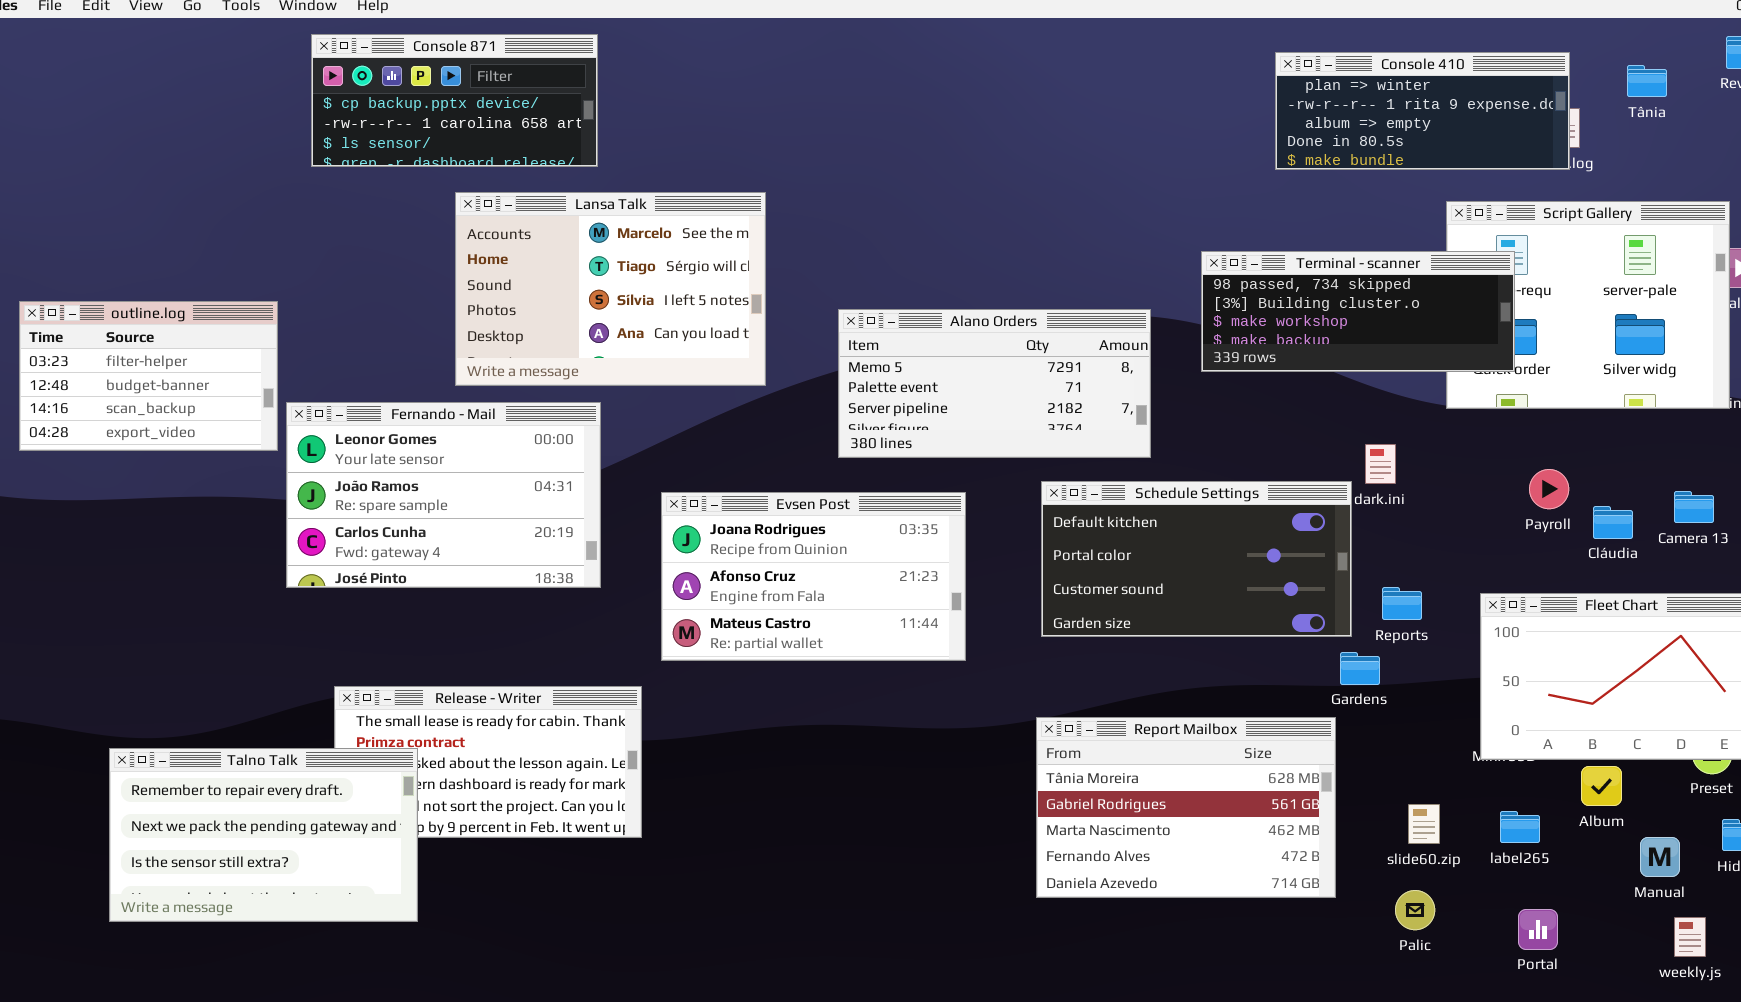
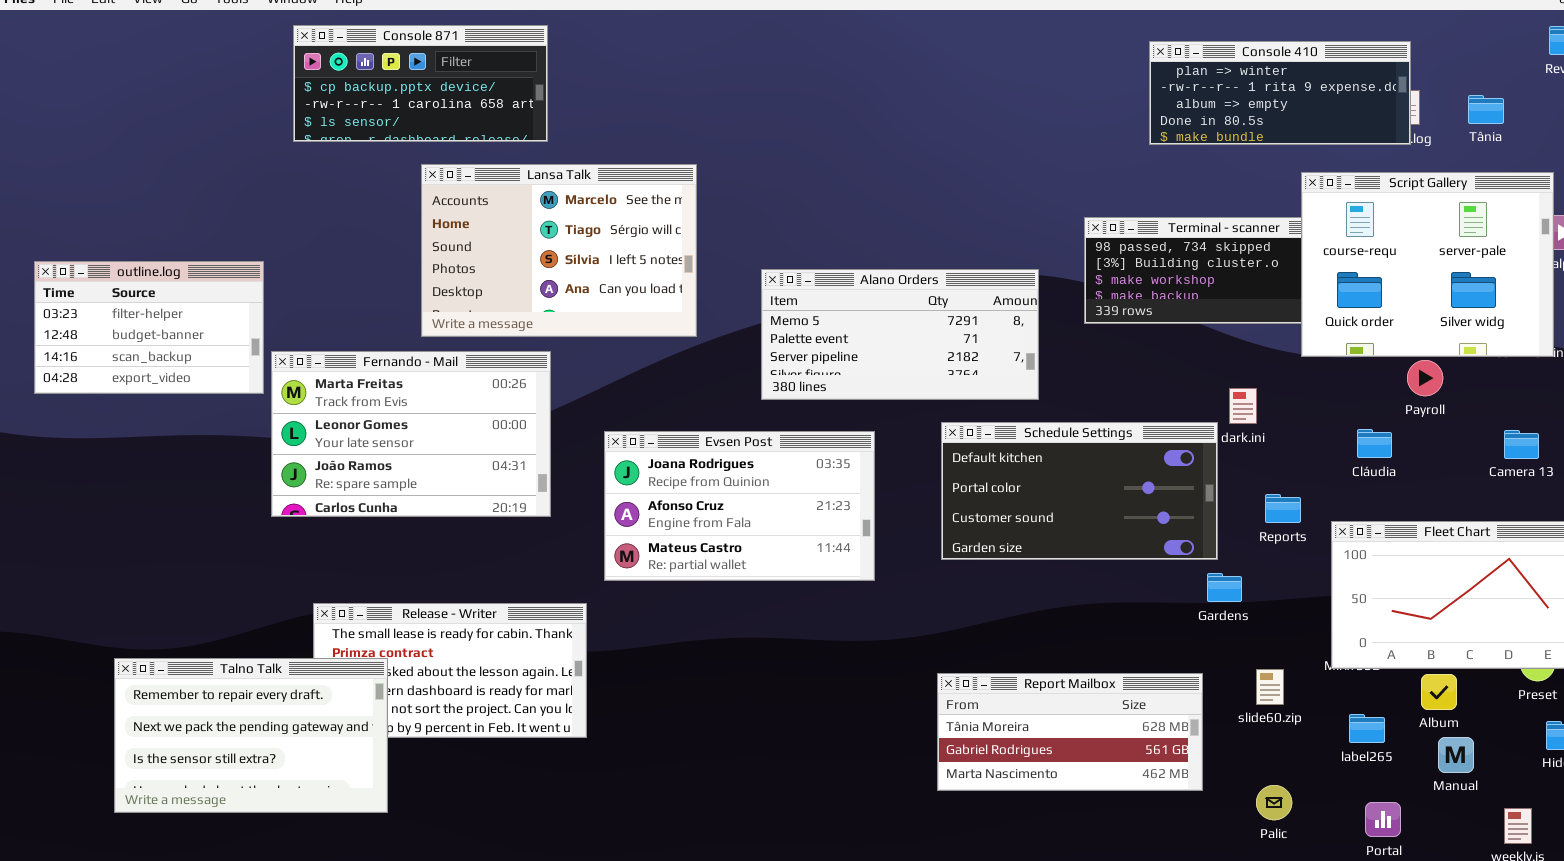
Tânia: [1627,65,1667,97] -> [1468,95,1504,124], moved
Script Gallery: [1446,201,1730,409] -> [1301,172,1554,357], raised
Fernando - Mail: [286,402,601,588] -> [271,351,551,517], scrolled up 1 row
Payroll: [1529,469,1569,509] -> [1407,360,1443,396], moved
Cláudia: [1593,506,1633,539] -> [1357,429,1392,458], moved
Reports: [1382,587,1422,620] -> [1265,494,1301,523], moved
Report Mailbox: [1036,717,1336,898] -> [937,673,1203,791], resized
slide60.zip: [1408,804,1440,844] -> [1256,669,1284,705], moved
Manual: [1640,837,1680,877] -> [1438,737,1474,773], moved

